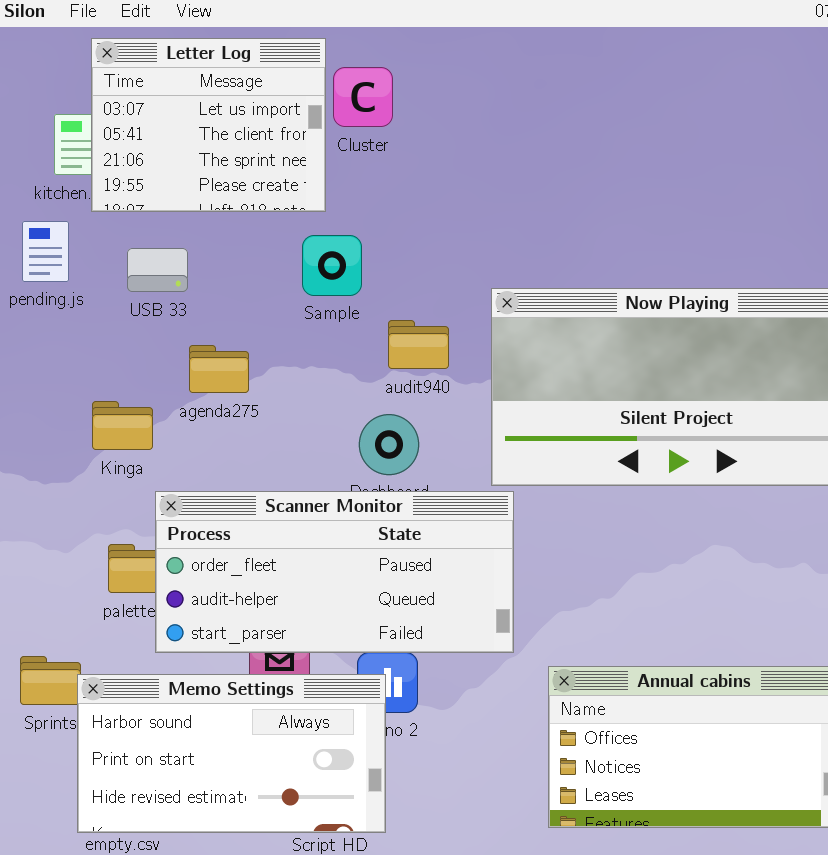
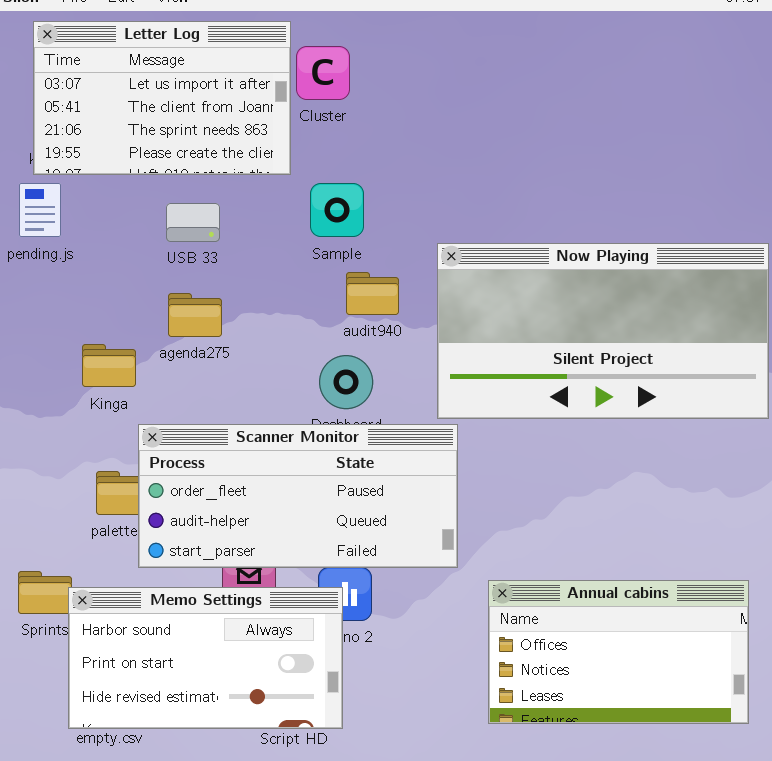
Letter Log: [91,38,326,212] -> [33,21,291,175], resized
Sample: [302,235,362,296] -> [310,183,364,237], moved
USB 33: [127,248,188,292] -> [166,203,220,242], moved

